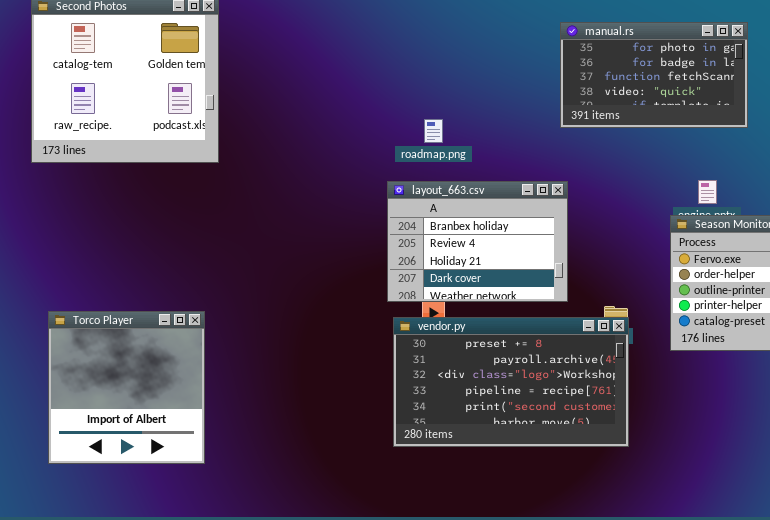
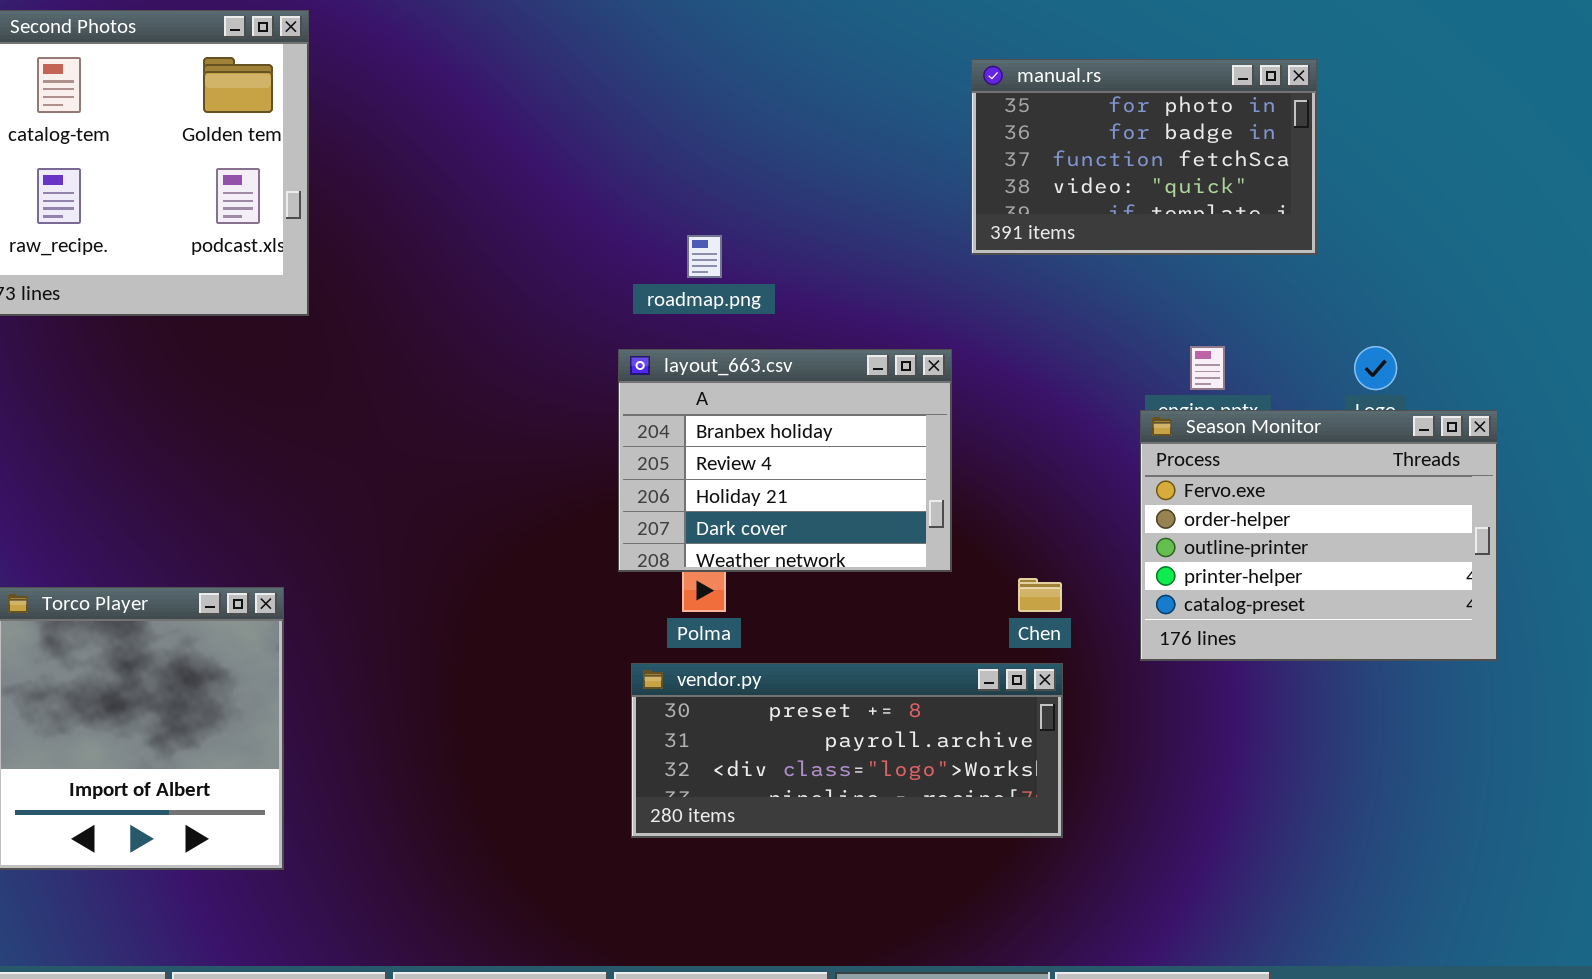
manual.rs: [560,22,748,128] -> [971,59,1317,255], moved
vendor.py: [393,317,629,447] -> [631,663,1063,838], resized

